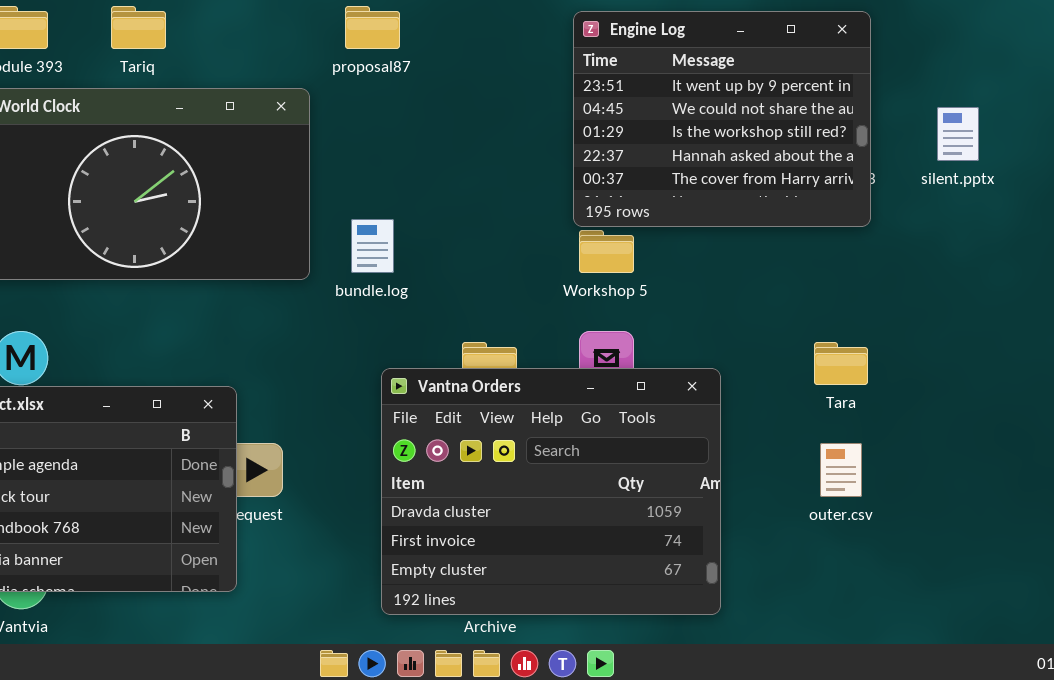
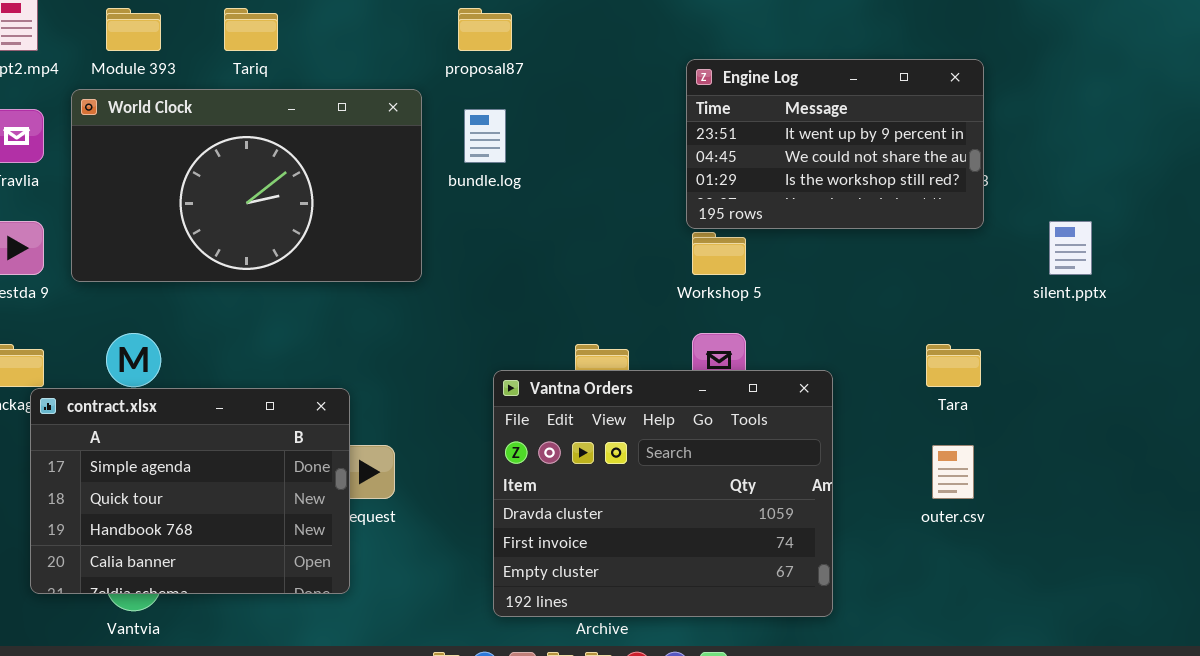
Engine Log: [573,11,871,227] -> [686,59,984,229], resized
silent.pptx: [937,107,979,161] -> [1049,221,1092,275], moved
bundle.log: [351,219,394,273] -> [464,109,506,163], moved

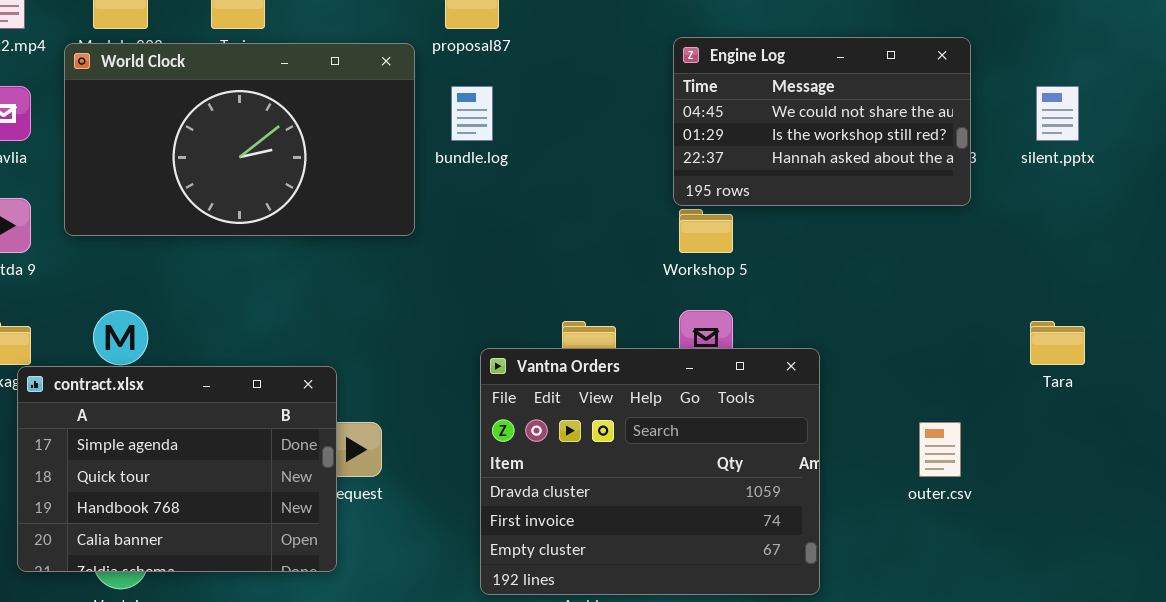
Engine Log: [686,59,984,229] -> [673,37,971,206], scrolled down 1 row
World Clock: [71,89,422,282] -> [64,43,415,236], moved
silent.pptx: [1049,221,1092,275] -> [1036,86,1079,141], moved
Tara: [926,344,981,387] -> [1030,321,1085,365], moved

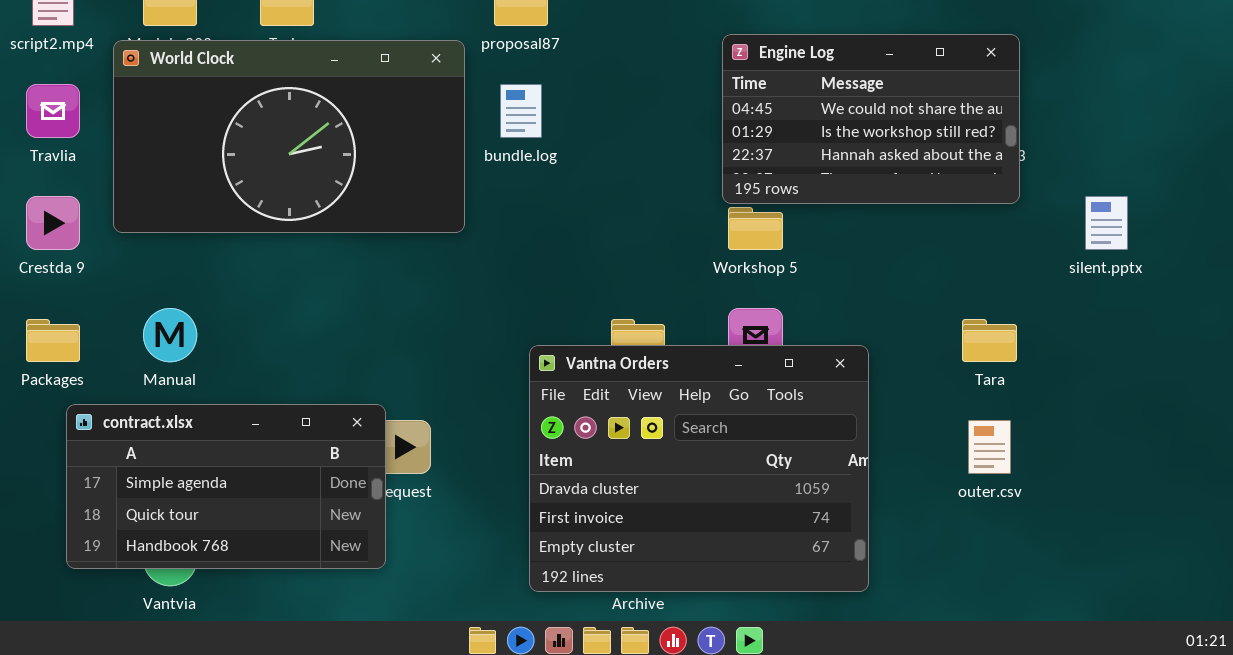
silent.pptx: [1036,86,1079,141] -> [1085,196,1128,250], moved
Tara: [1030,321,1085,365] -> [962,319,1017,362], moved
contract.xlsx: [17,366,337,572] -> [66,404,386,569], resized

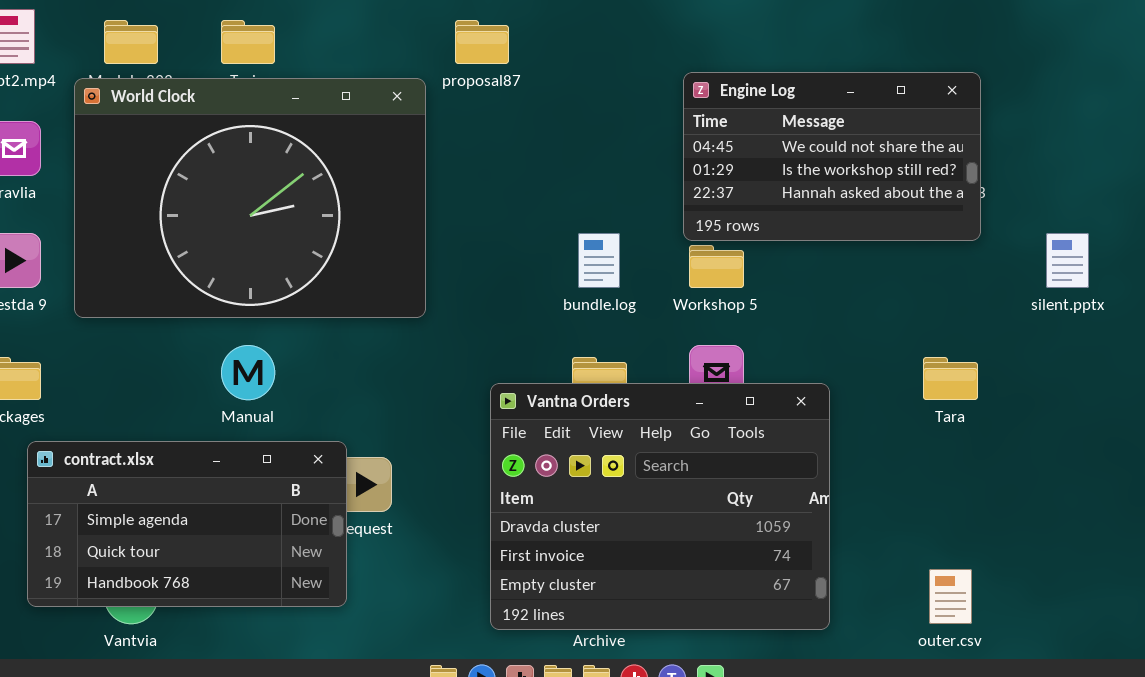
World Clock: [113,40,465,233] -> [74,78,426,318], resized
bundle.log: [500,84,542,138] -> [578,233,620,288], moved
Manual: [143,308,197,362] -> [221,345,275,400], moved
outer.csv: [968,420,1011,474] -> [929,569,972,624], moved

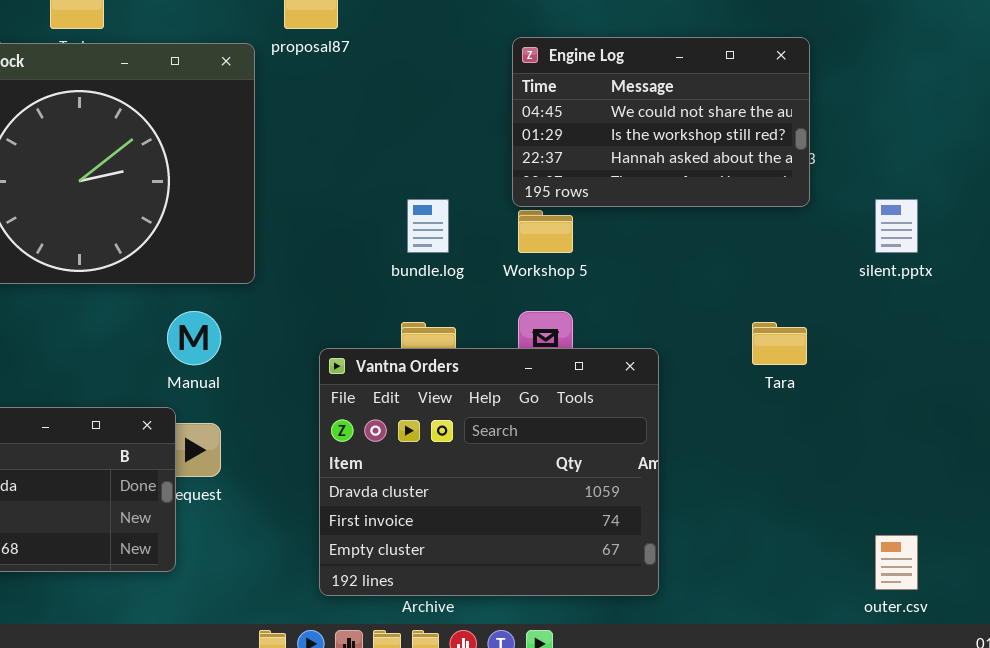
Manual: [221,345,275,400] -> [167,311,221,365], moved
outer.csv: [929,569,972,624] -> [875,535,918,590], moved

